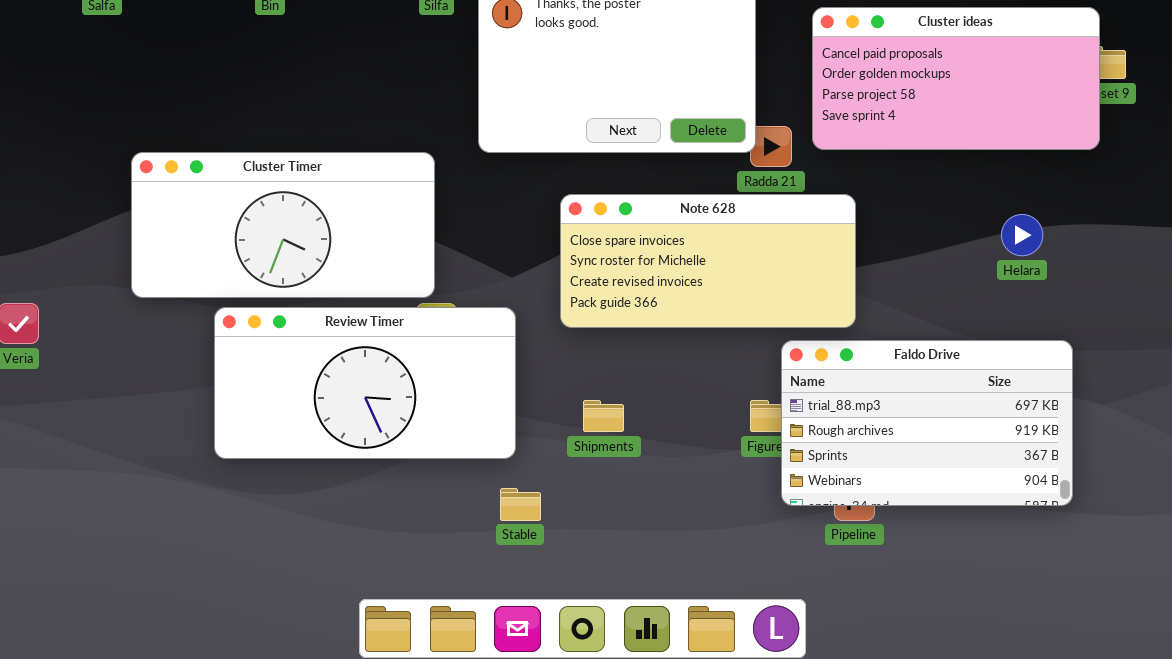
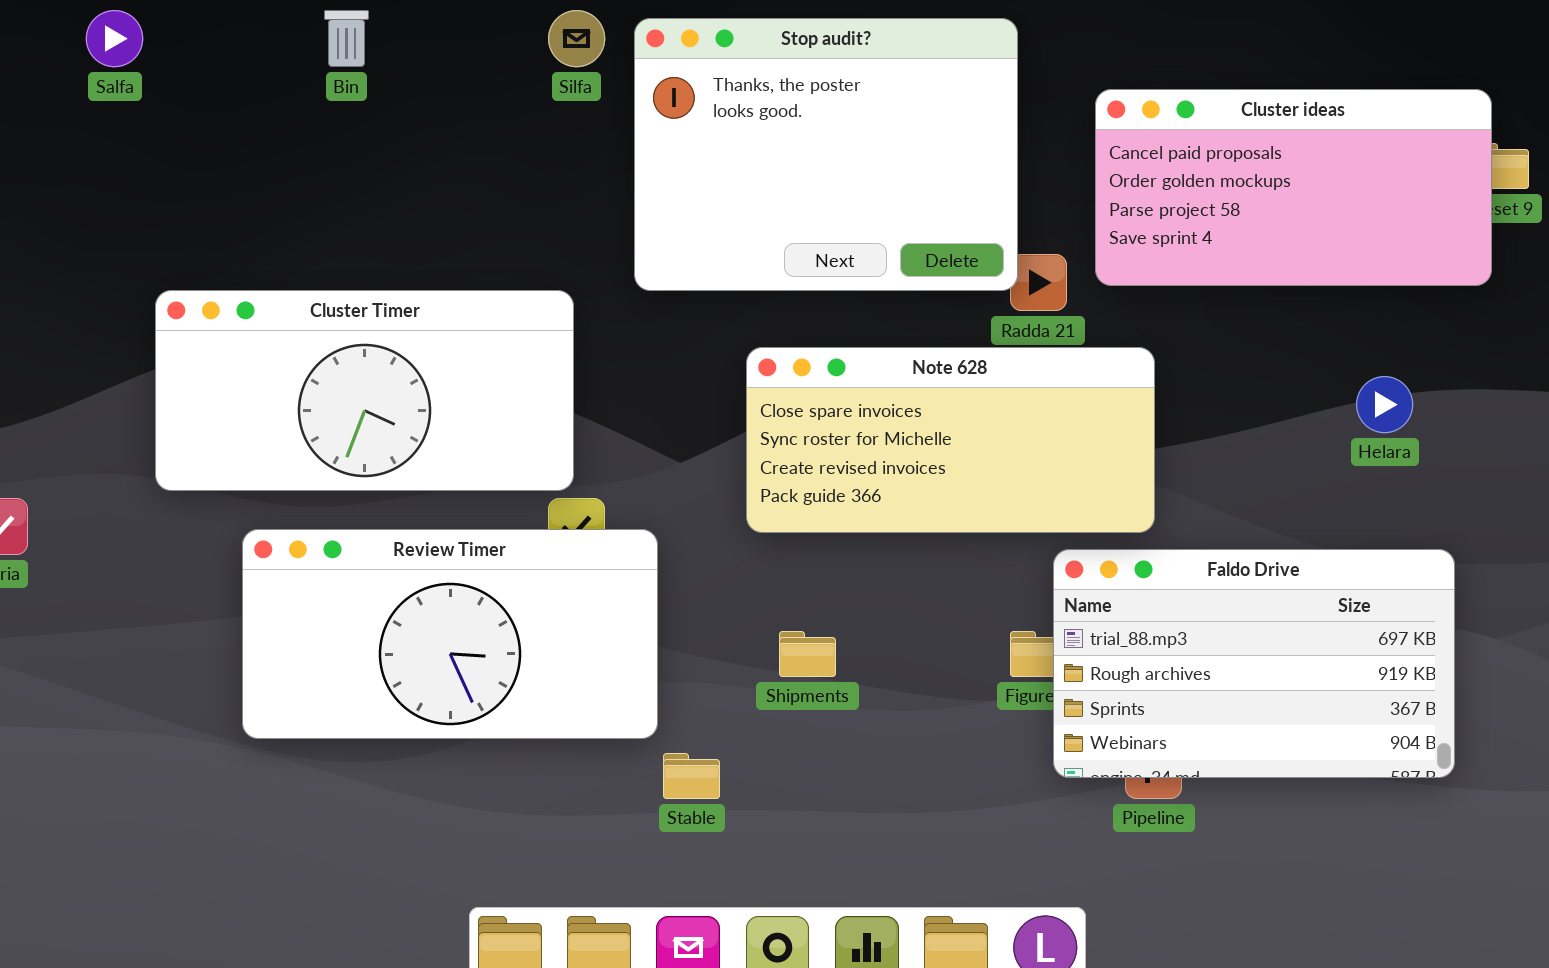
Review Timer: [214,307,516,459] -> [242,529,658,739], moved

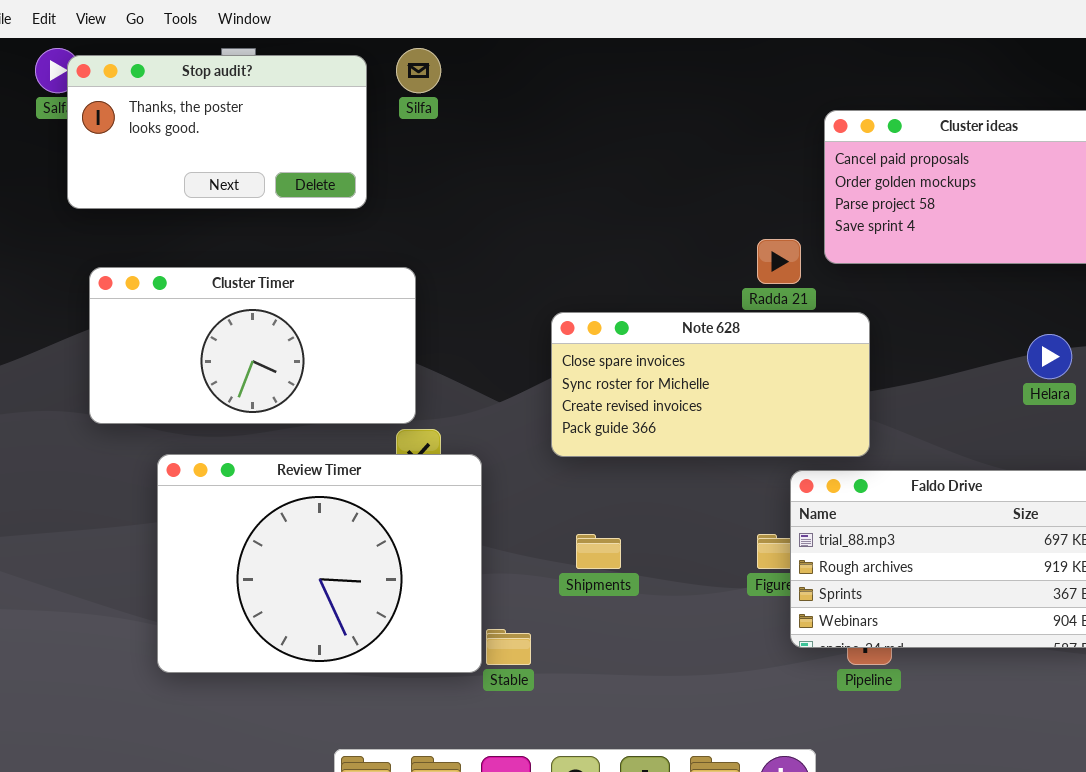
Stop audit?: [634,18,1018,291] -> [67,55,367,209], moved, resized
Review Timer: [242,529,658,739] -> [157,454,482,673], resized

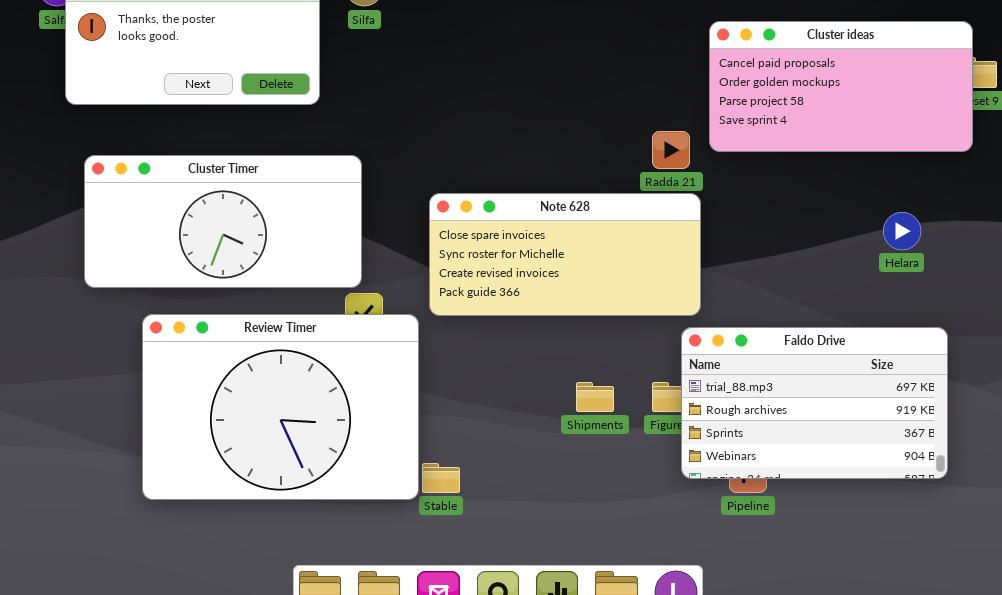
Note 628: [551,312,870,457] -> [429,193,701,316], moved
Shipments: [576,534,621,569] -> [576,382,614,412], moved

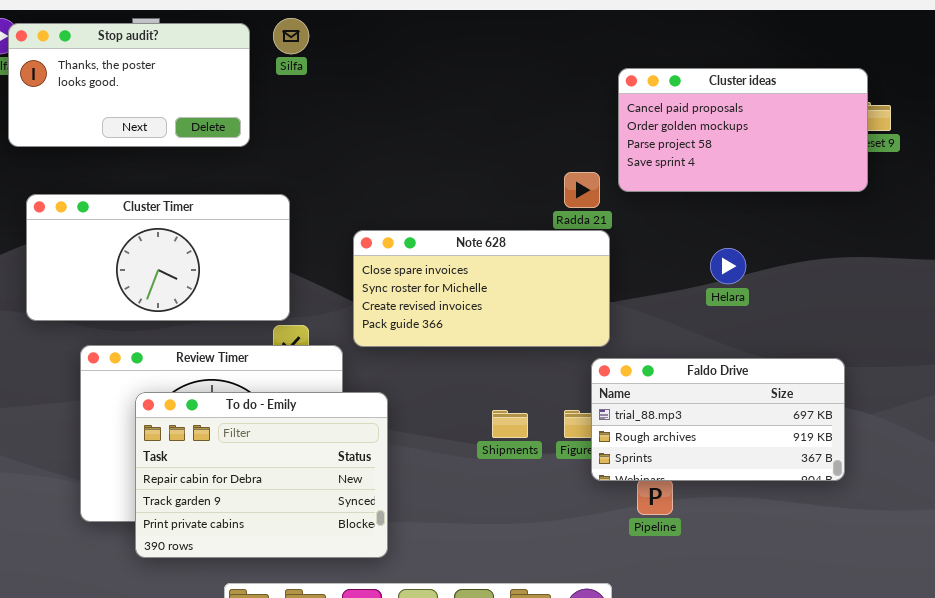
Helara: [883,212,921,250] -> [710,248,746,284], moved
Faldo Drive: [681,327,948,479] -> [591,358,845,481], resized
To do - Emily: none -> [135,392,388,558], opened

